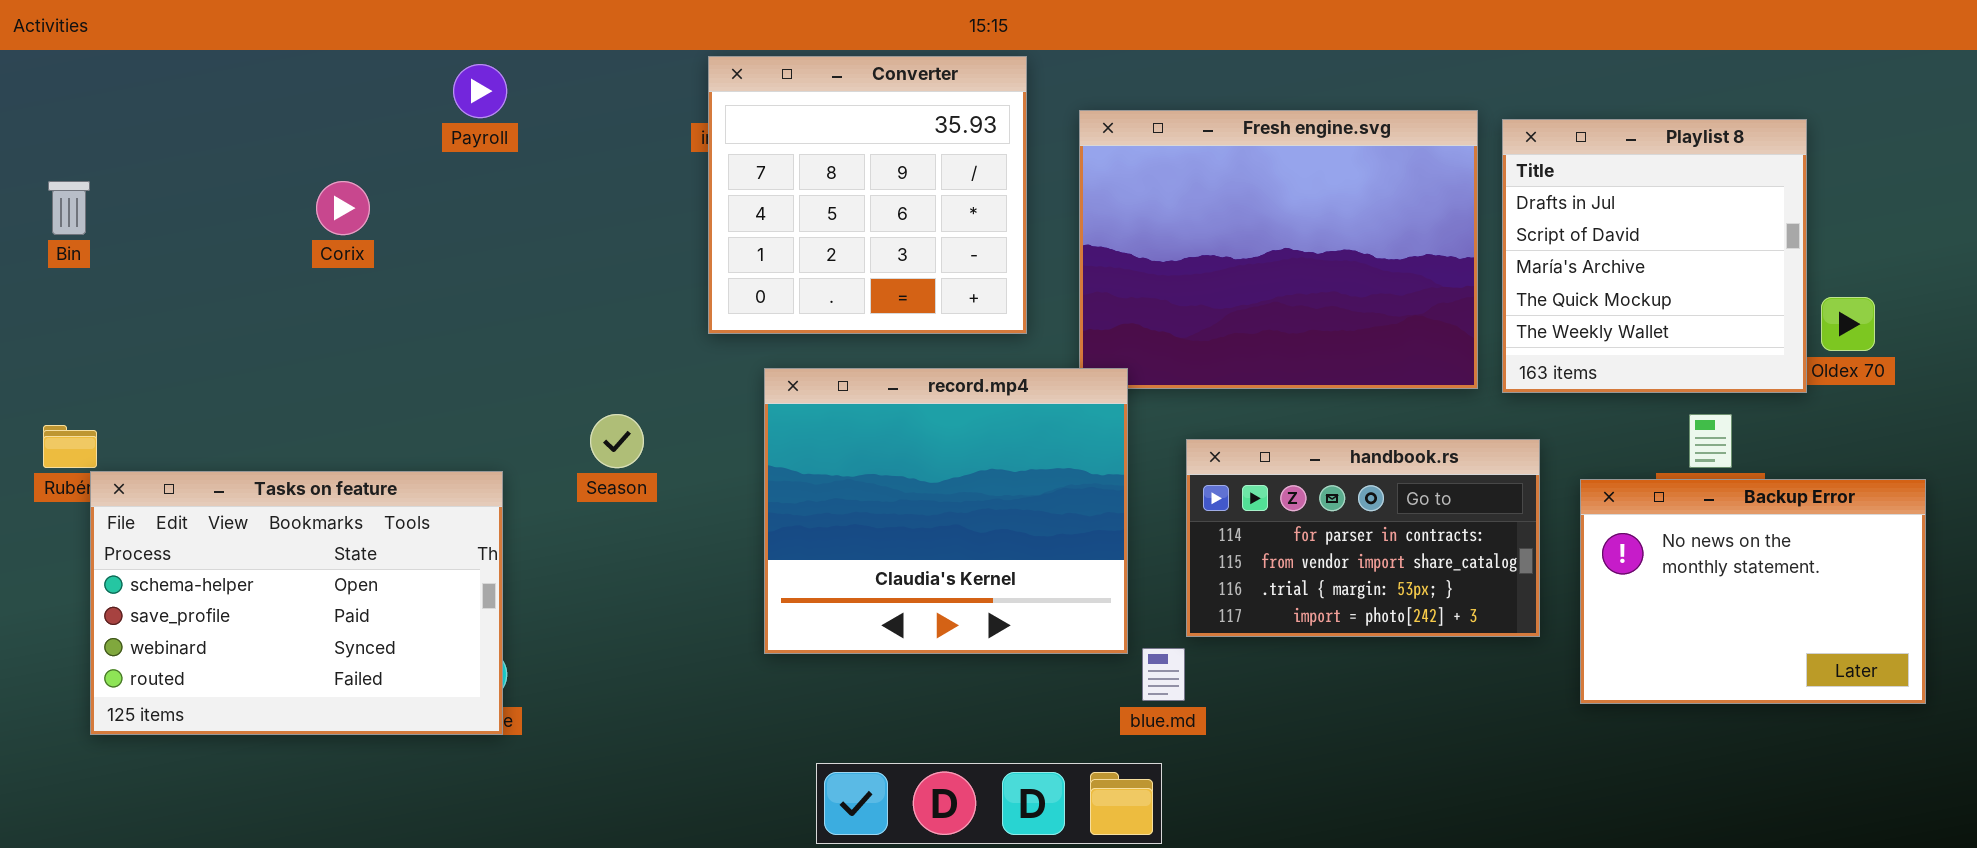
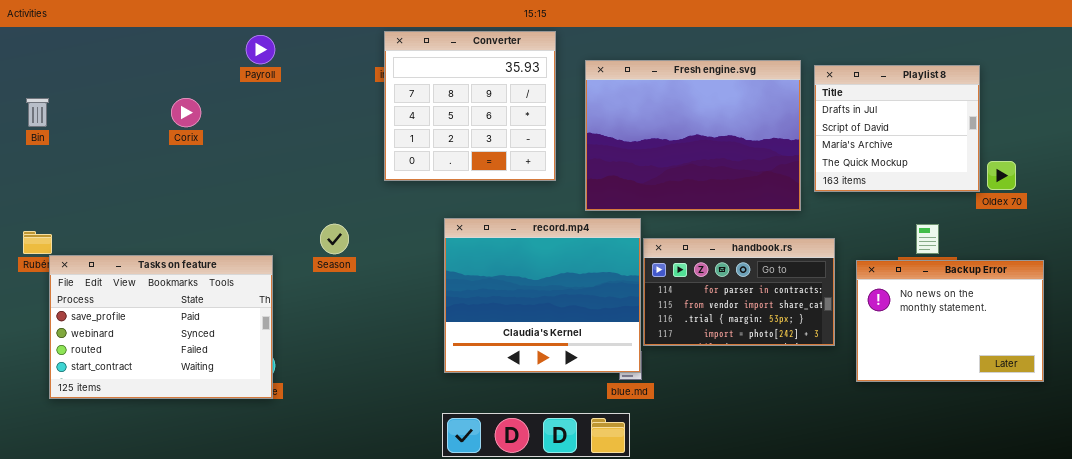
Playlist 8: [1502,119,1807,393] -> [814,65,980,192], resized
record.mp4: [764,368,1128,654] -> [444,218,641,373], moved
Tasks on feature: [90,471,503,735] -> [49,255,273,399], scrolled down 1 row

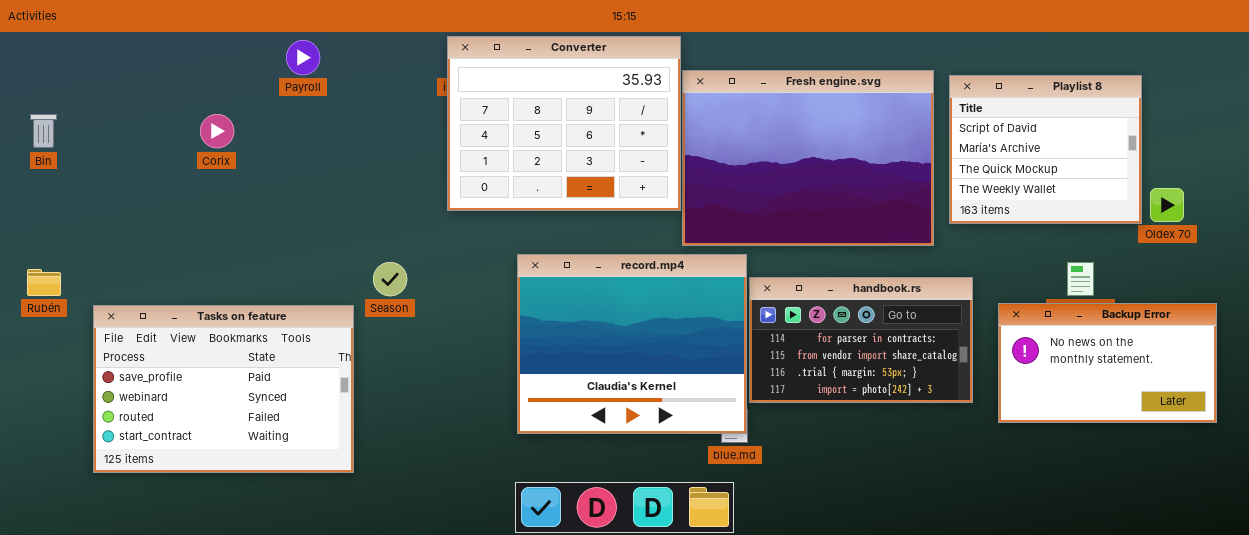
Converter: [384,31,556,181] -> [447,36,681,211], resized
Playlist 8: [814,65,980,192] -> [949,75,1142,224], scrolled down 1 row
Tasks on feature: [49,255,273,399] -> [93,305,354,473], moved
Backup Error: [856,260,1044,382] -> [998,303,1217,423], resized

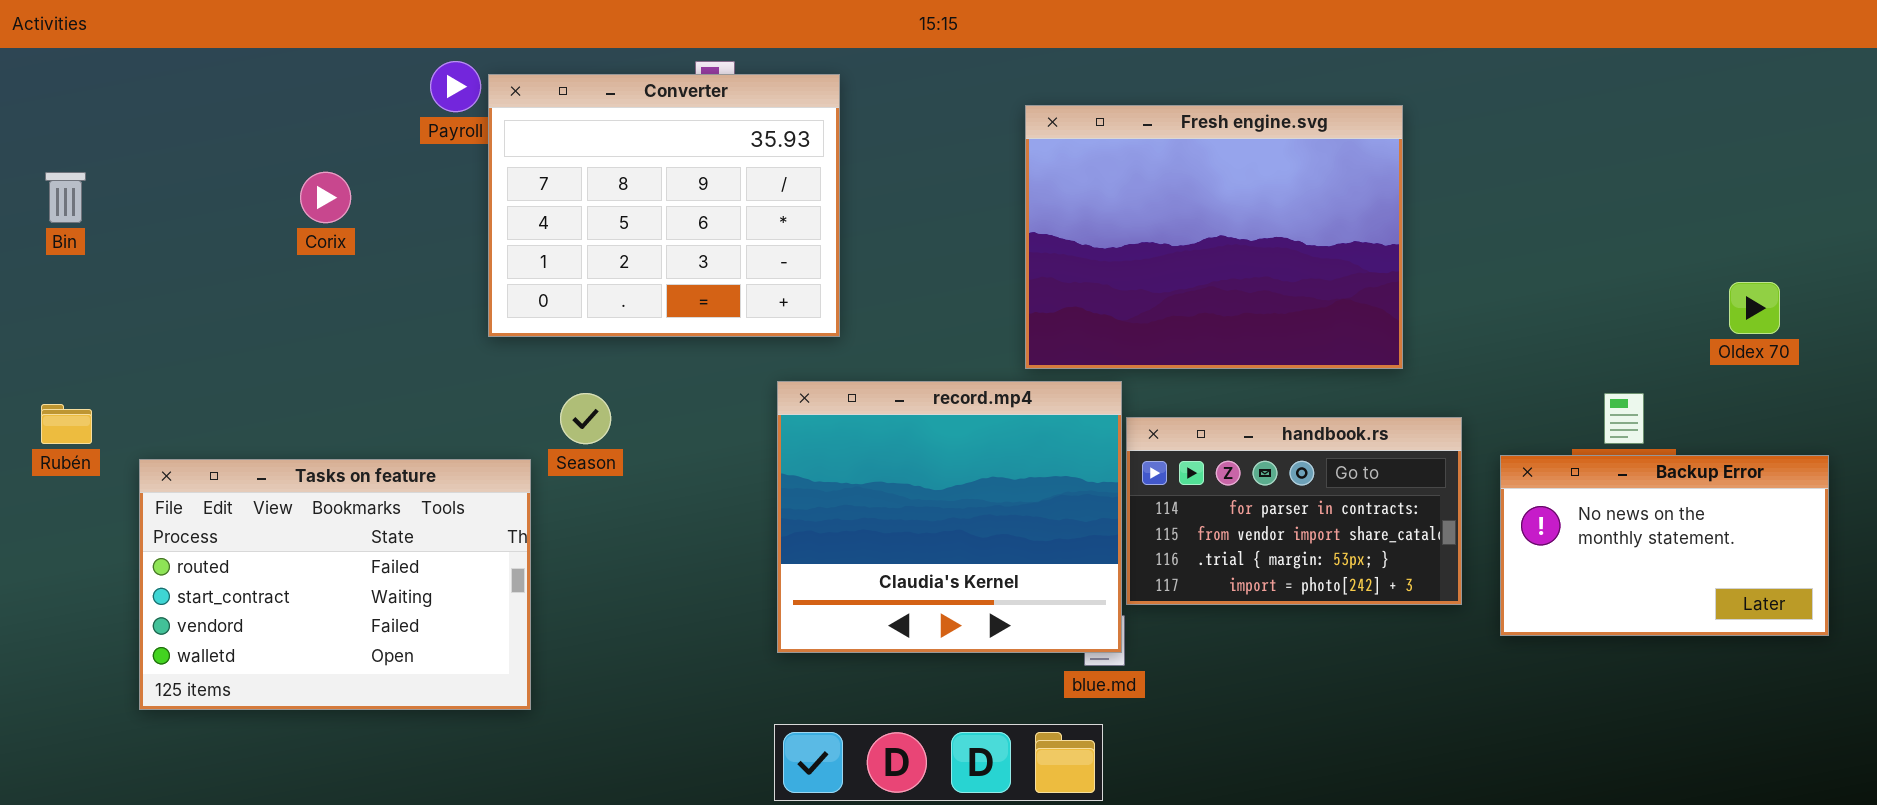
Converter: [447,36,681,211] -> [488,74,840,337], moved
Playlist 8: [949,75,1142,224] -> none, closed
Tasks on feature: [93,305,354,473] -> [139,459,531,710], scrolled down 2 rows

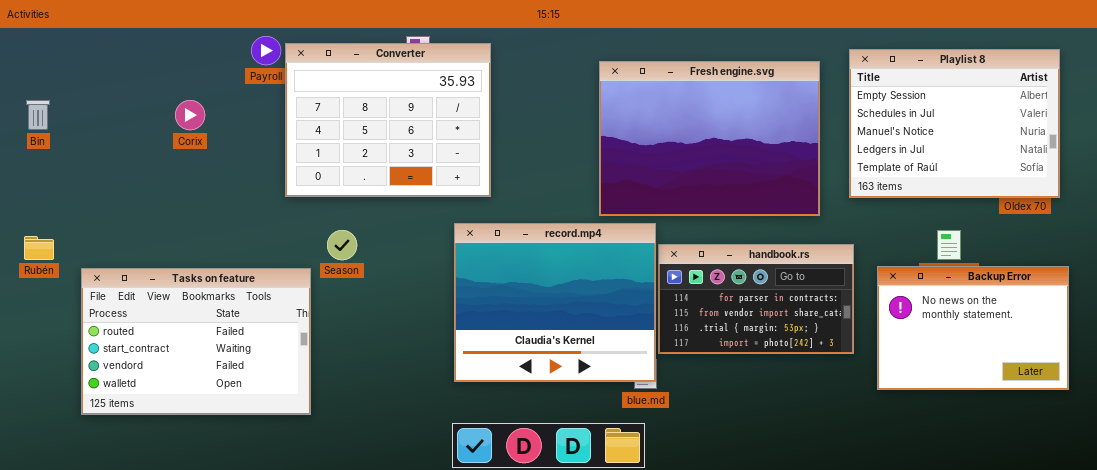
Playlist 8: none -> [849,49,1060,198], opened
Backup Error: [1500,455,1829,636] -> [877,266,1069,390], resized

